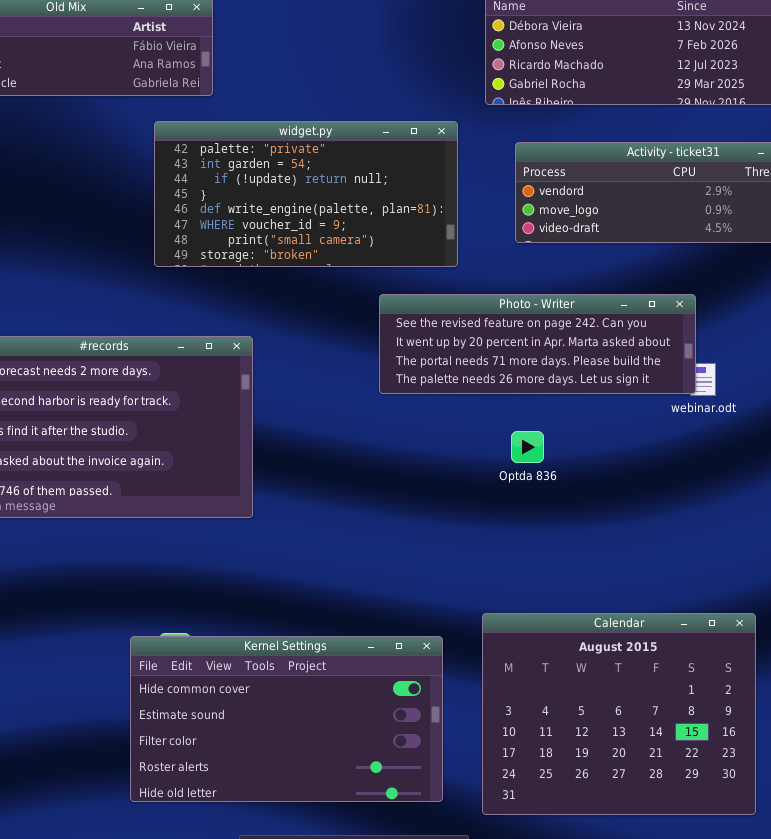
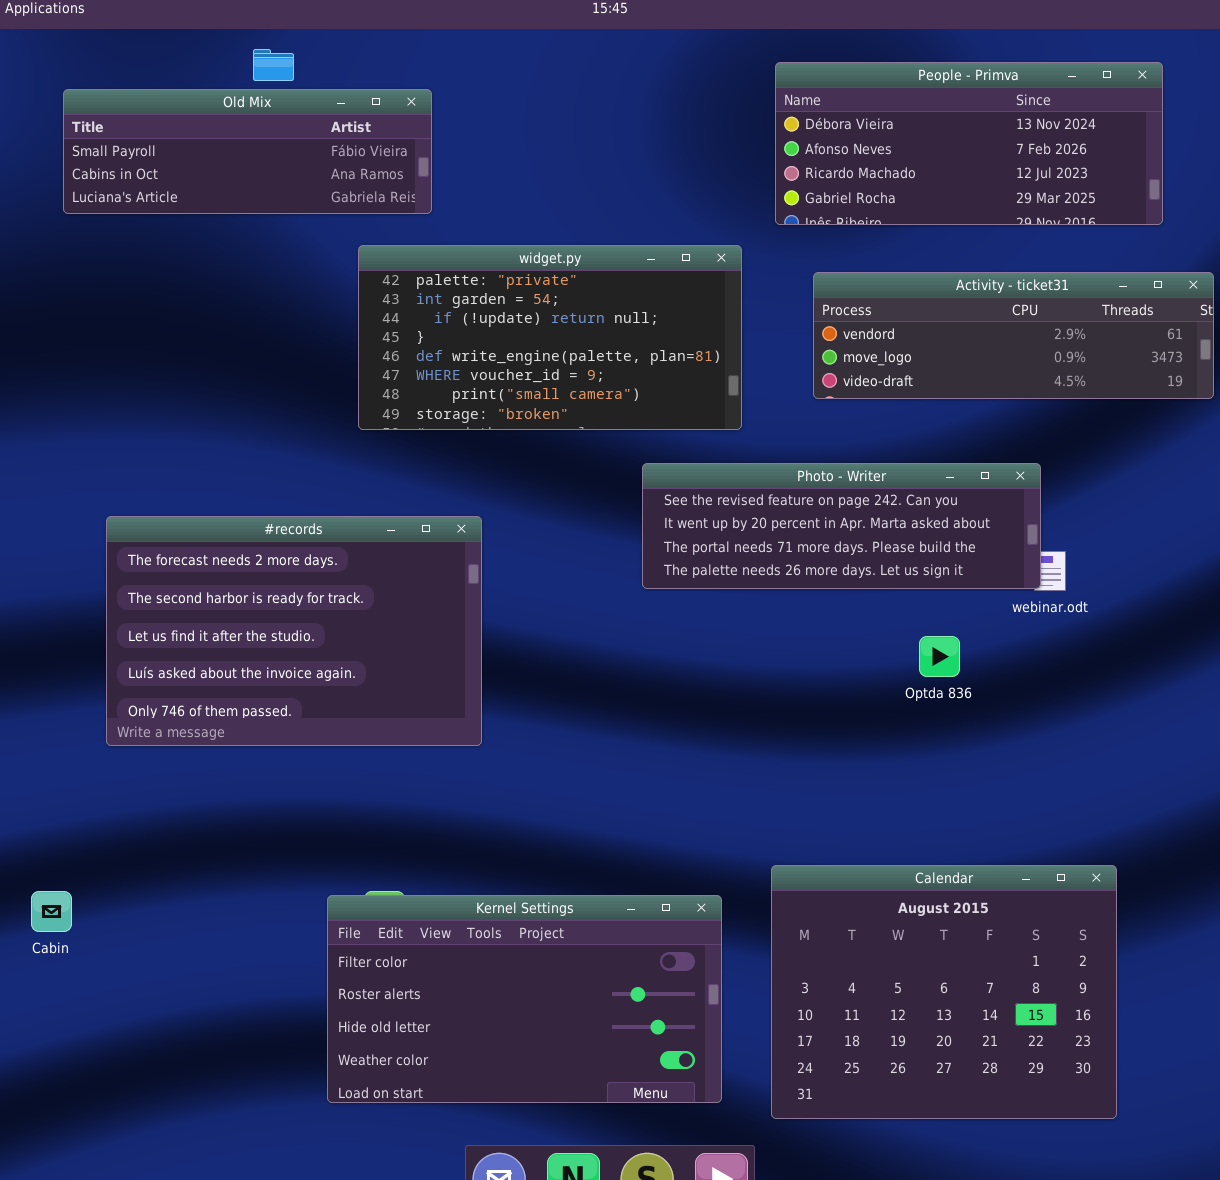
Optda 836: [511,431,544,463] -> [919,636,960,677], moved
Kernel Settings: [130,636,443,802] -> [327,895,722,1103], scrolled down 2 rows

